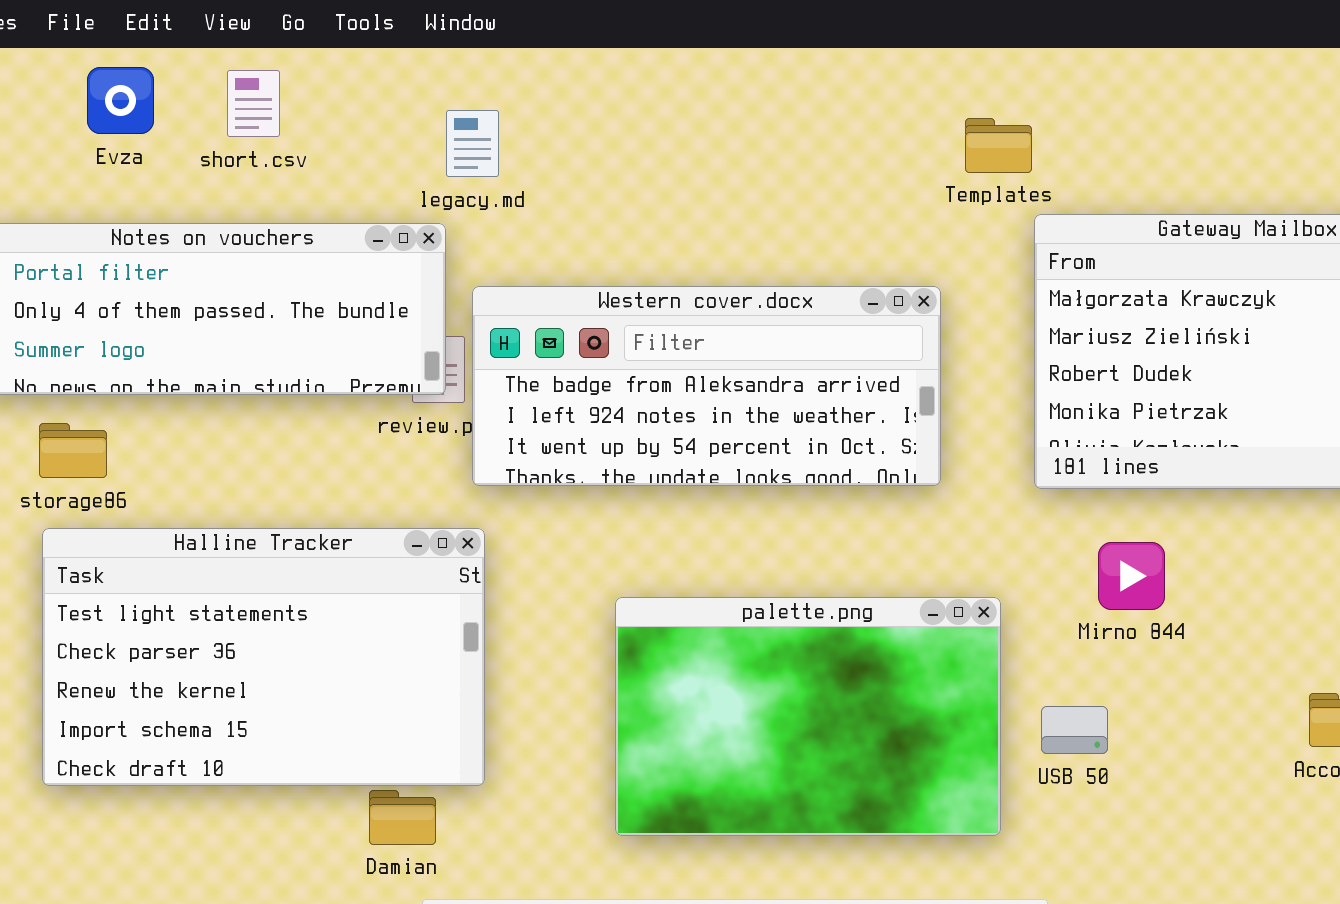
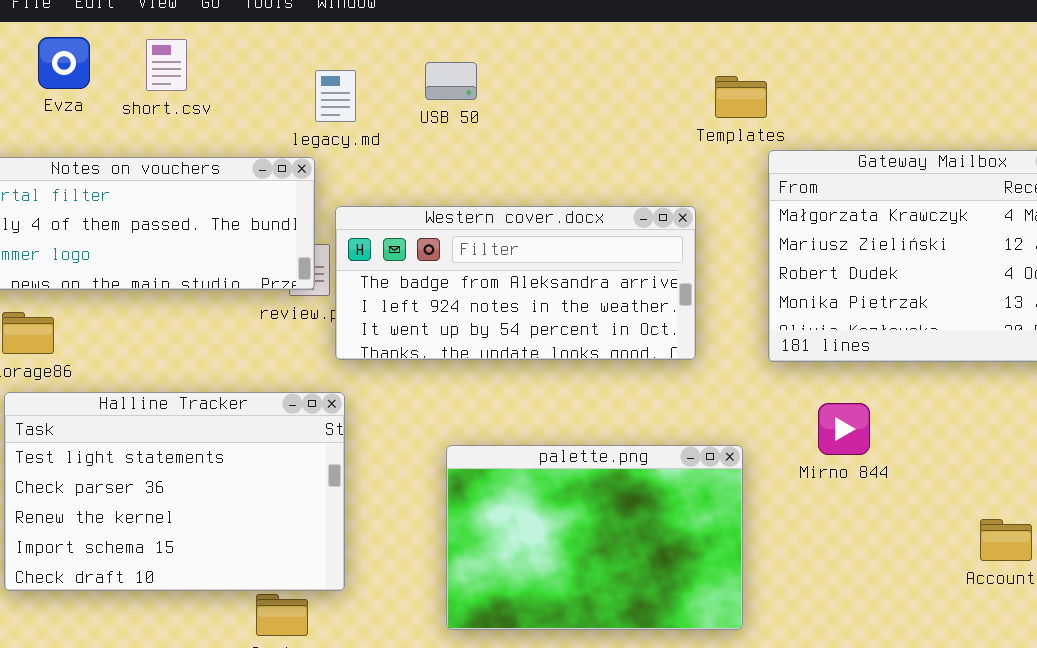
USB 50: [1041,706,1108,754] -> [425,62,477,100], moved

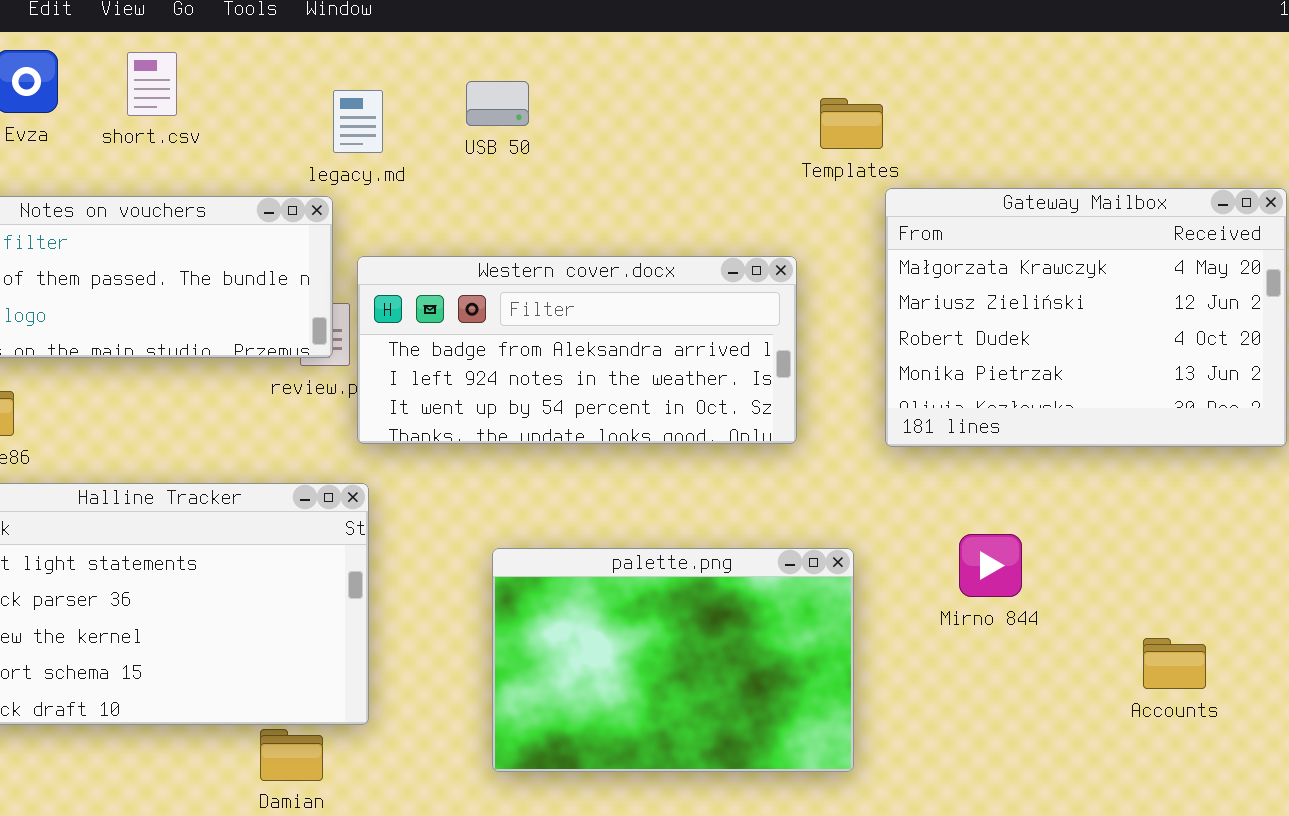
Mirno 844: [818,403,870,455] -> [959,534,1022,597], moved

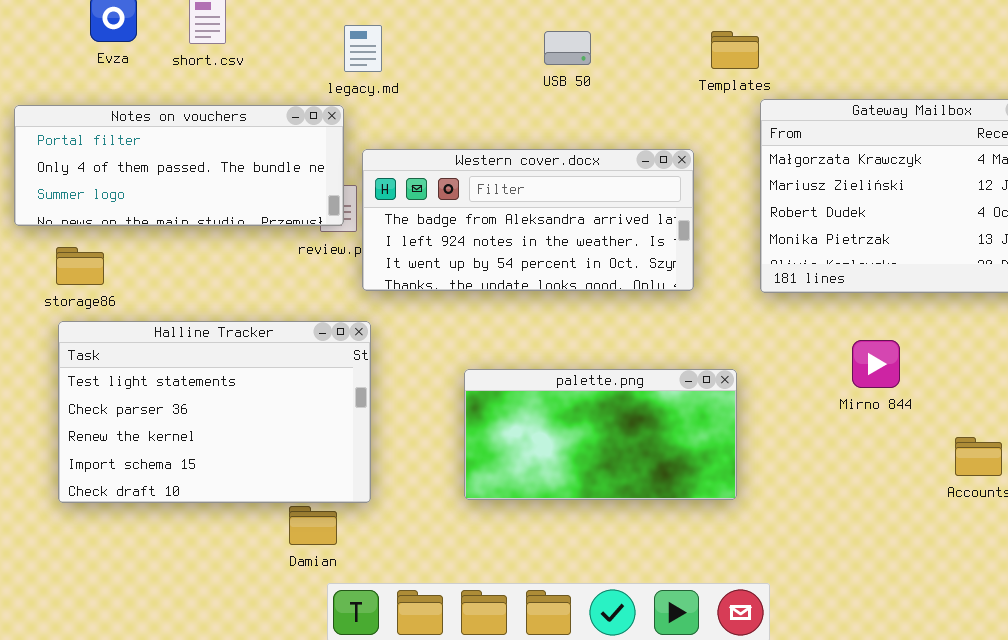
USB 50: [466,81,529,126] -> [544,31,591,65], moved
Mirno 844: [959,534,1022,597] -> [852,340,900,388], moved
palette.png: [492,548,854,772] -> [464,369,737,500], resized

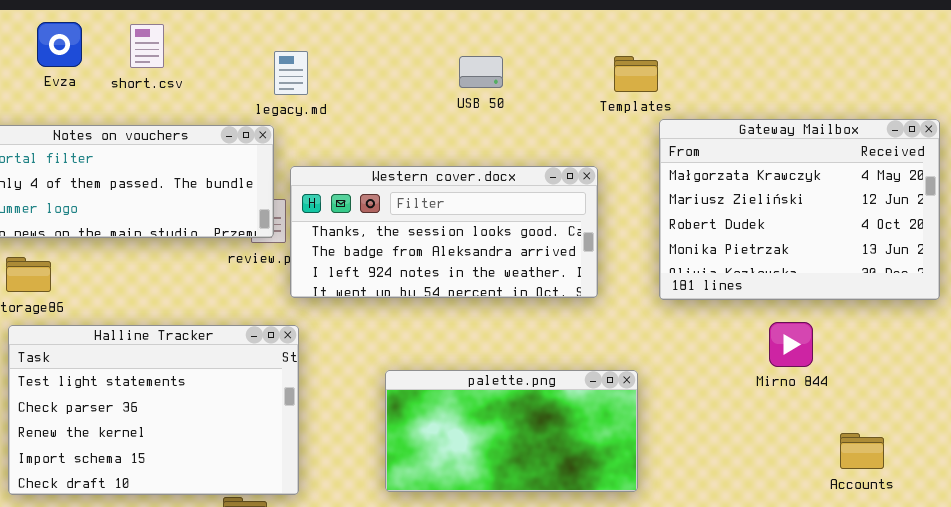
Western cover.docx: [362,149,694,291] -> [290,166,598,298], scrolled up 1 row
Mirno 844: [852,340,900,388] -> [769,322,813,367], moved

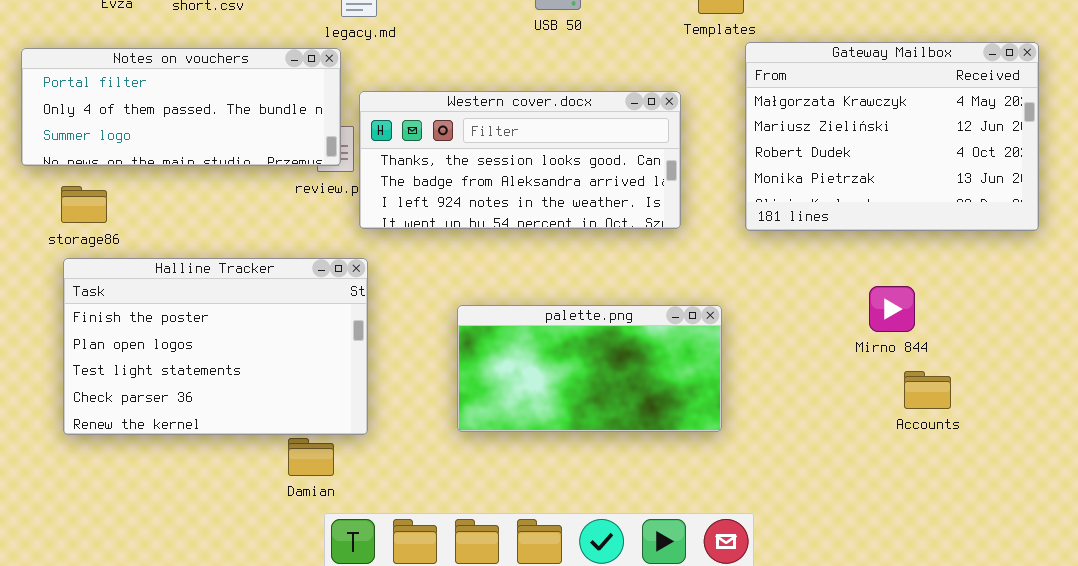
Mirno 844: [769,322,813,367] -> [869,286,915,332], moved
Halline Tracker: [8,325,299,495] -> [63,258,368,435], scrolled up 2 rows
Accounts: [840,433,884,469] -> [904,371,951,409], moved

